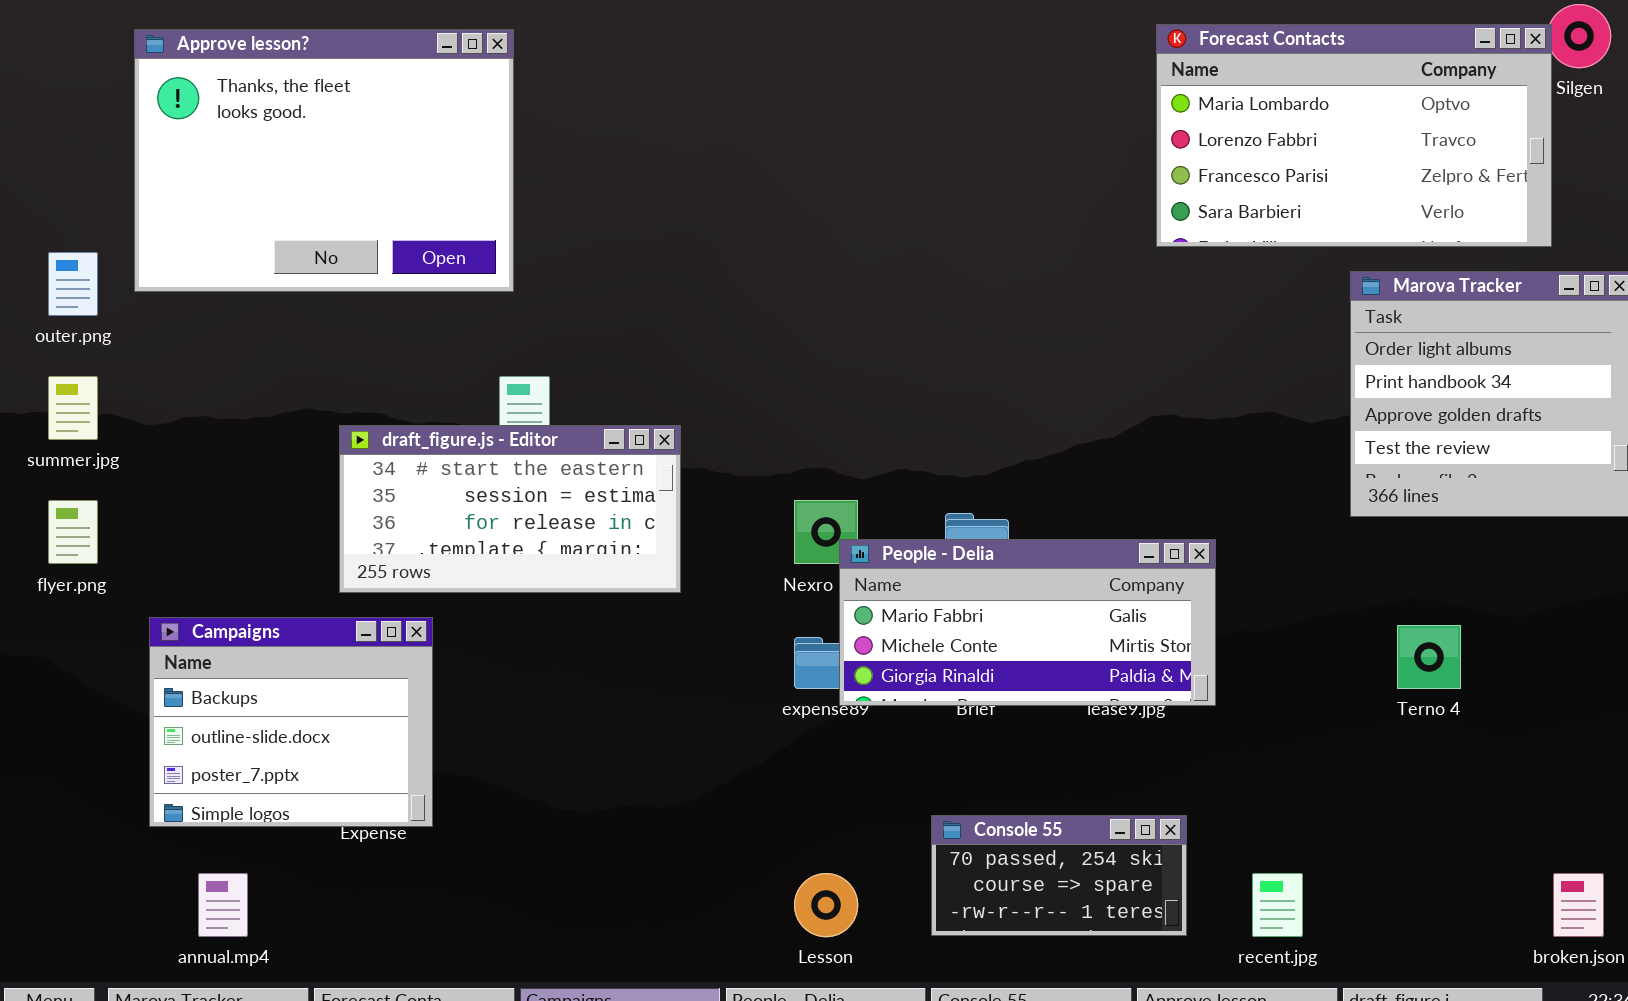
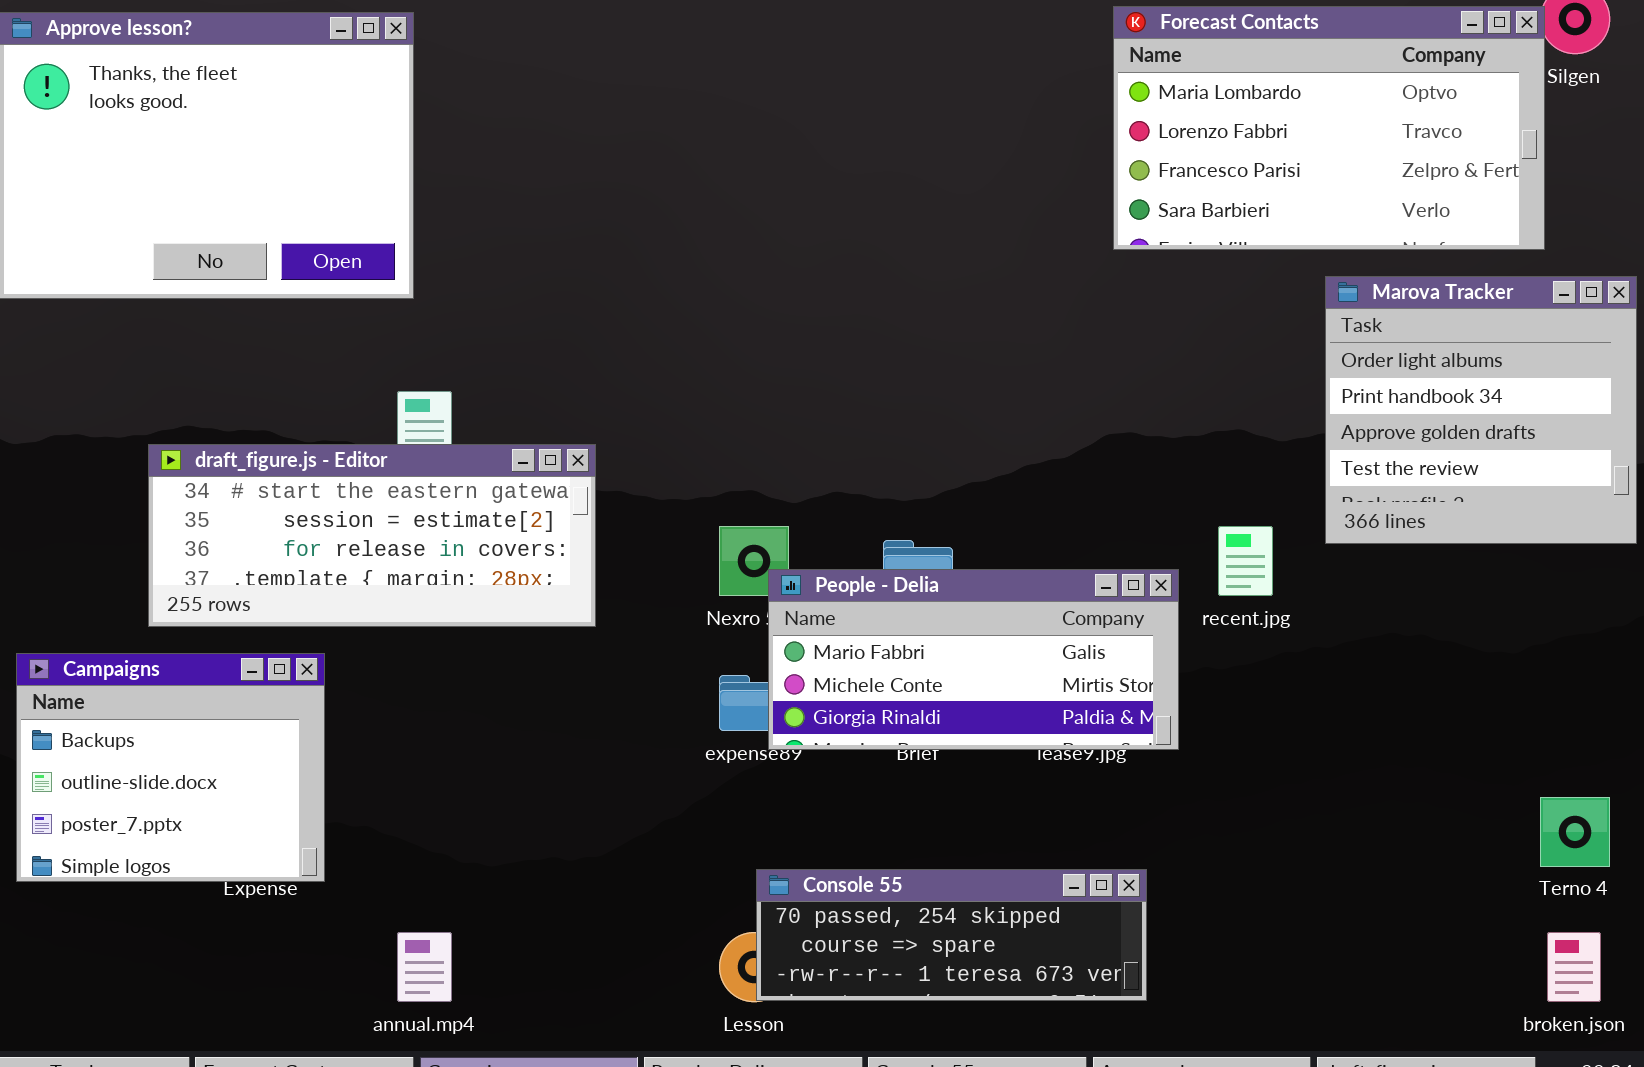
draft_figure.js - Editor: [339,425,681,593] -> [148,444,596,627], resized
Terno 4: [1397,625,1461,689] -> [1540,797,1610,867], moved
Console 55: [931,815,1187,936] -> [756,869,1147,1001], resized
annual.mp4: [198,873,248,937] -> [397,932,452,1002], moved
recent.jpg: [1252,873,1303,937] -> [1218,526,1273,596], moved

